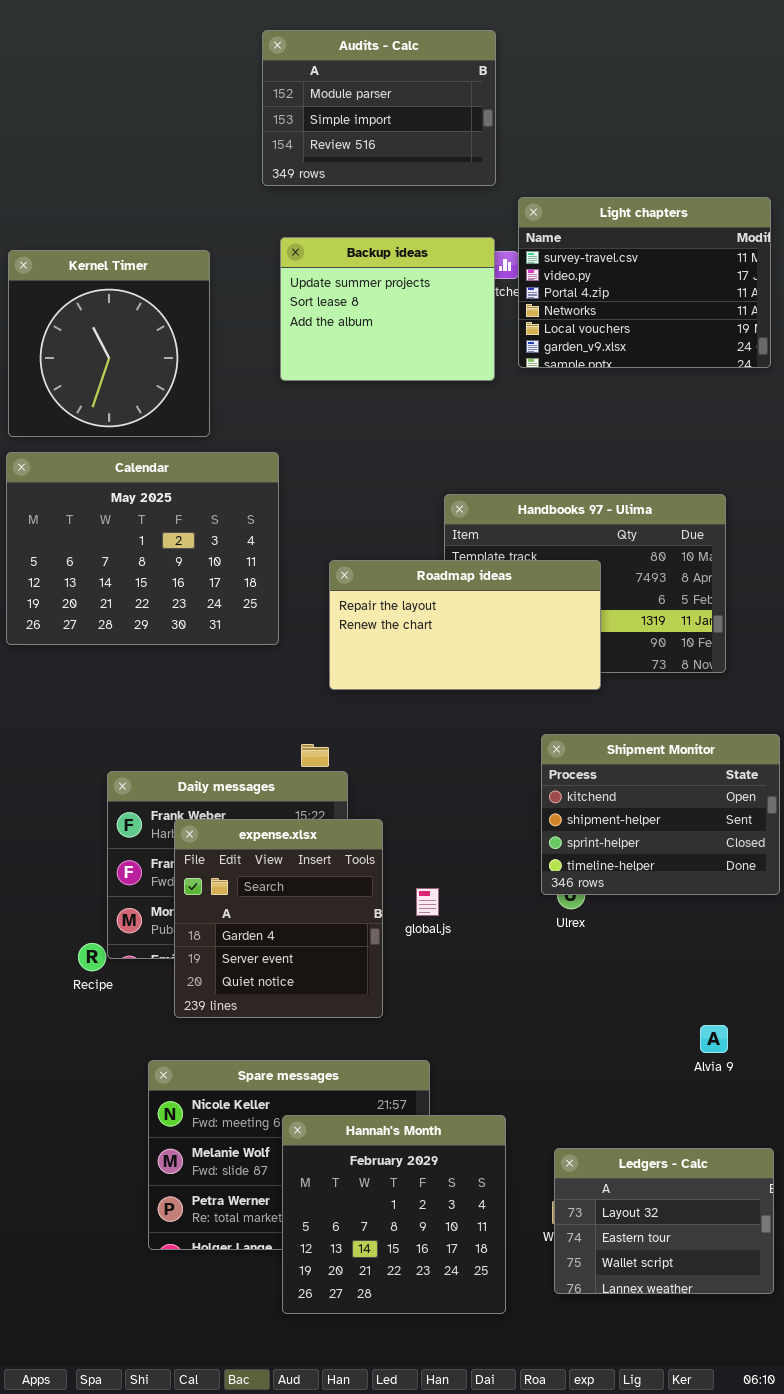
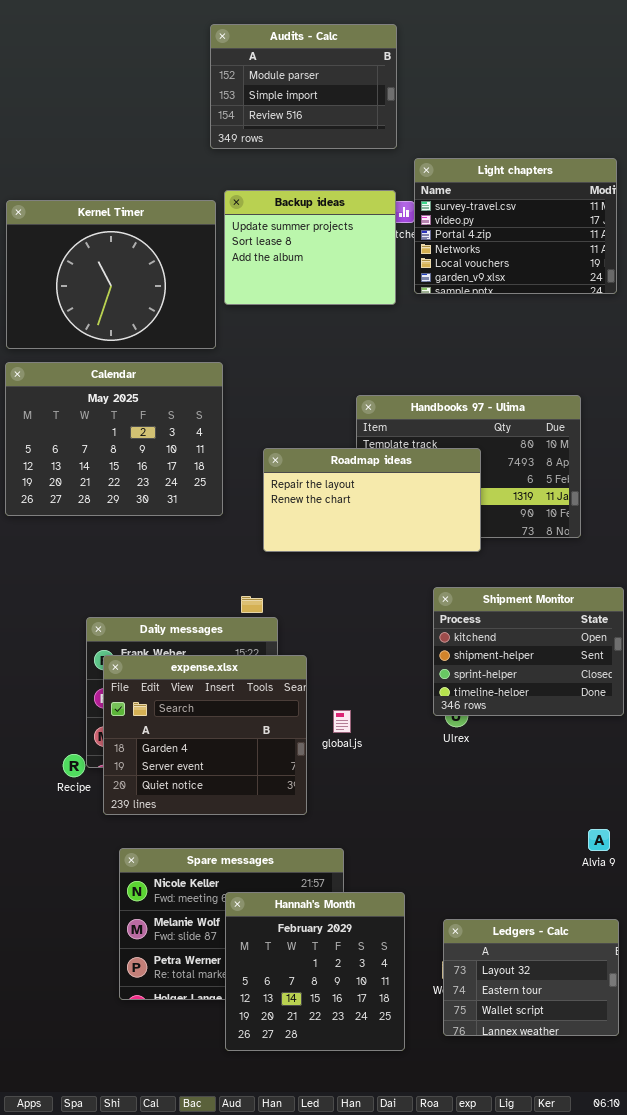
Kernel Timer: [8,250,210,437] -> [6,200,216,349], resized
expense.xlsx: [174,819,383,1018] -> [103,655,307,815], resized
Alvia 9: [700,1025,728,1053] -> [588,829,610,851], moved

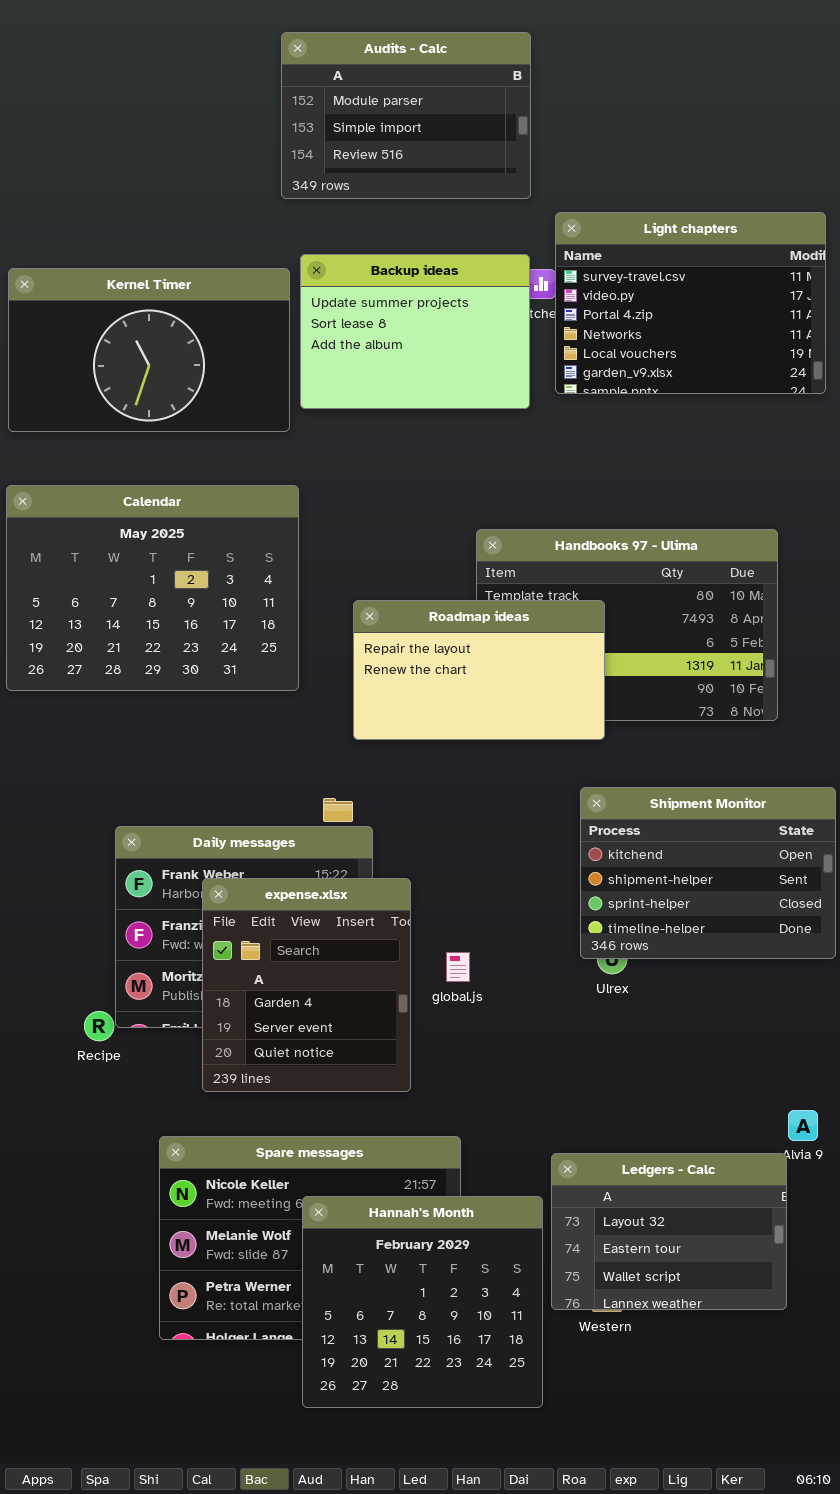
Kernel Timer: [6,200,216,349] -> [8,268,290,432], resized
Roadmap ideas: [263,448,481,552] -> [353,600,605,740], resized
expense.xlsx: [103,655,307,815] -> [202,878,411,1092], resized
Ledgers - Calc: [443,919,619,1036] -> [551,1153,787,1310], moved

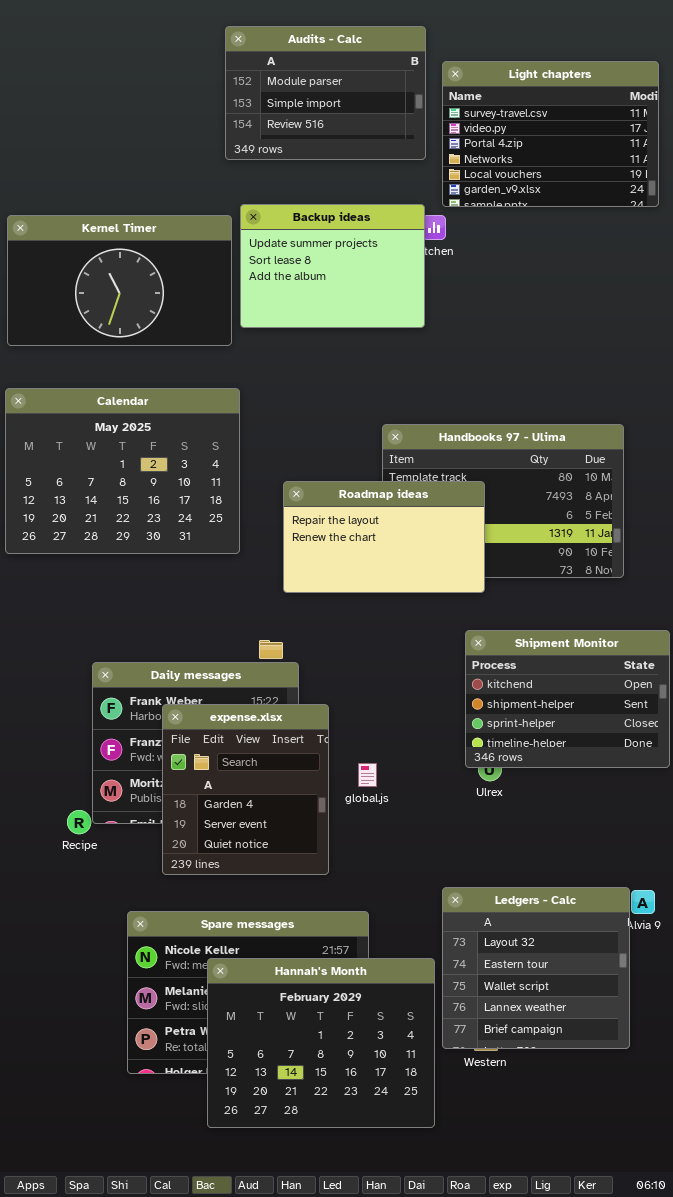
Light chapters: [555,212,826,394] -> [442,61,659,207], moved
Ledgers - Calc: [551,1153,787,1310] -> [442,887,630,1049], resized
Hannah's Month: [302,1196,543,1408] -> [207,958,435,1128], resized

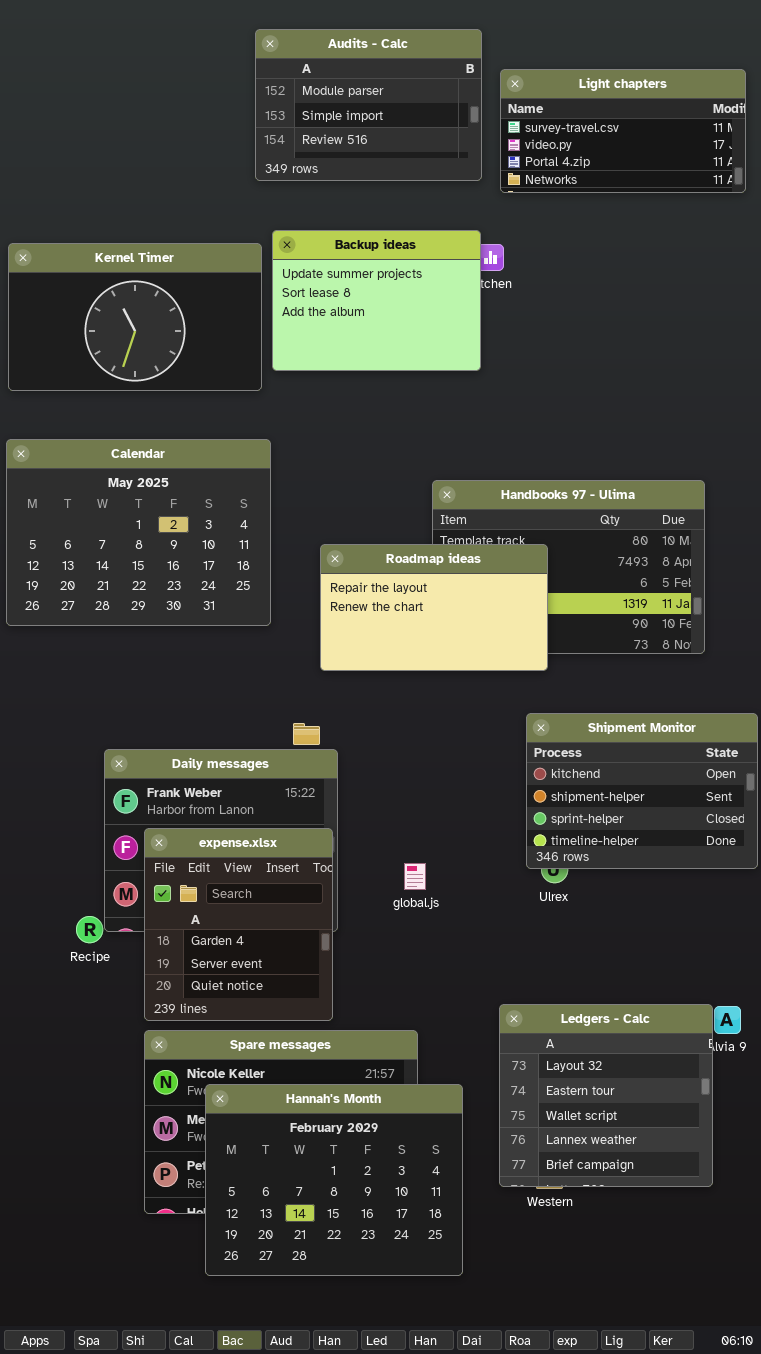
Light chapters: [442,61,659,207] -> [500,69,746,193], resized
expense.xlsx: [162,704,329,875] -> [144,828,333,1021], moved
Hannah's Month: [207,958,435,1128] -> [205,1084,463,1276], moved

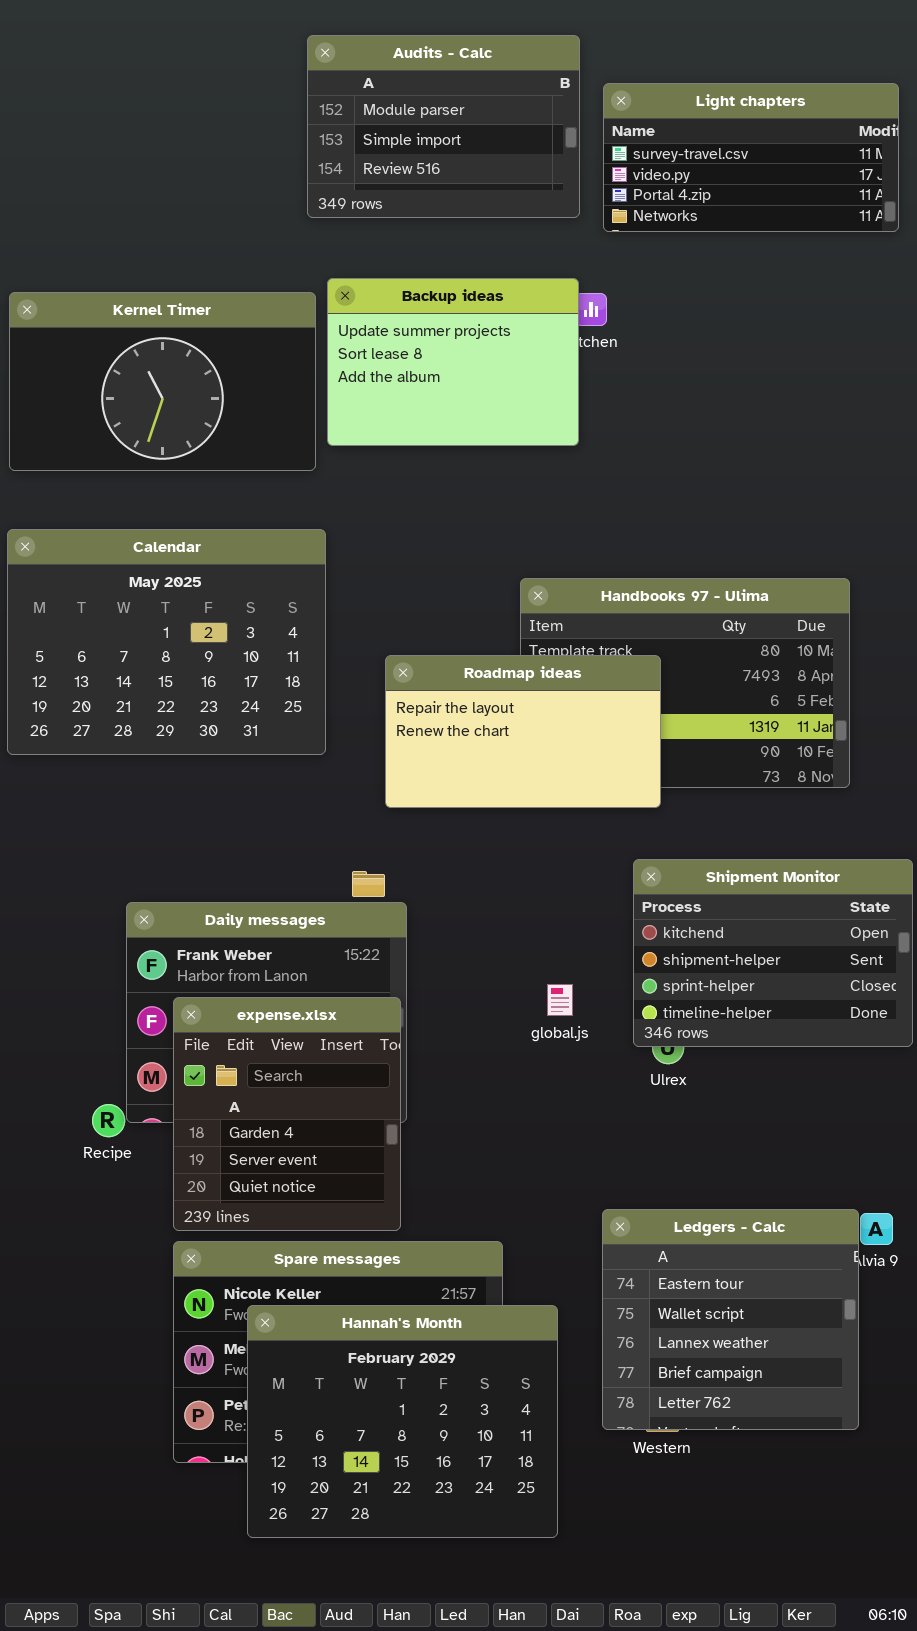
global.js: [404,863,426,890] -> [547,984,573,1016], moved
Ledgers - Calc: [499,1004,713,1187] -> [602,1209,859,1430], scrolled down 1 row

